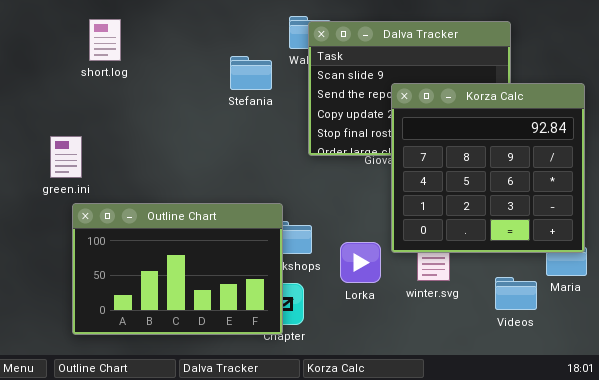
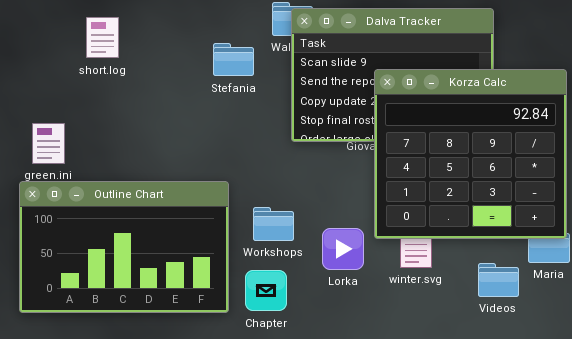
short.log: [89,19,121,61] -> [86,17,119,58], moved
Outline Chart: [72,203,283,335] -> [19,181,229,313], moved

